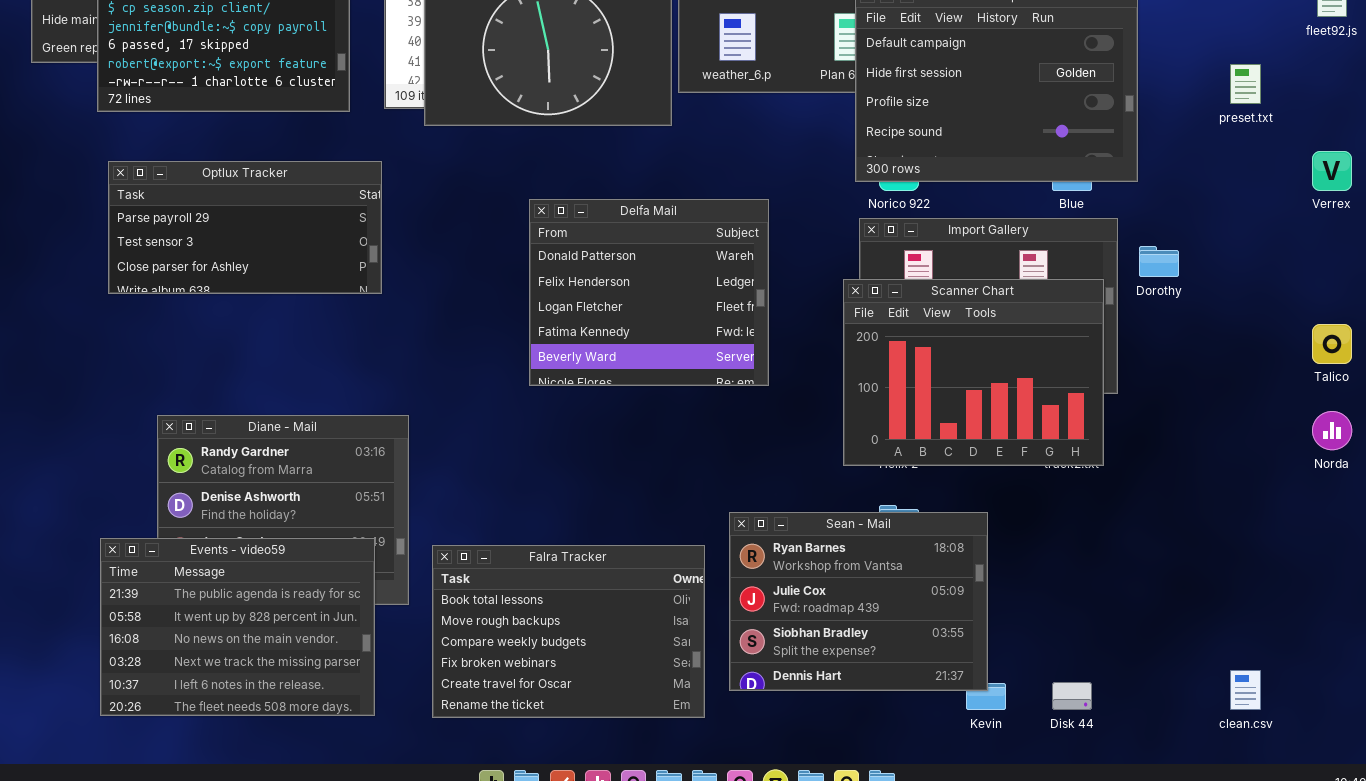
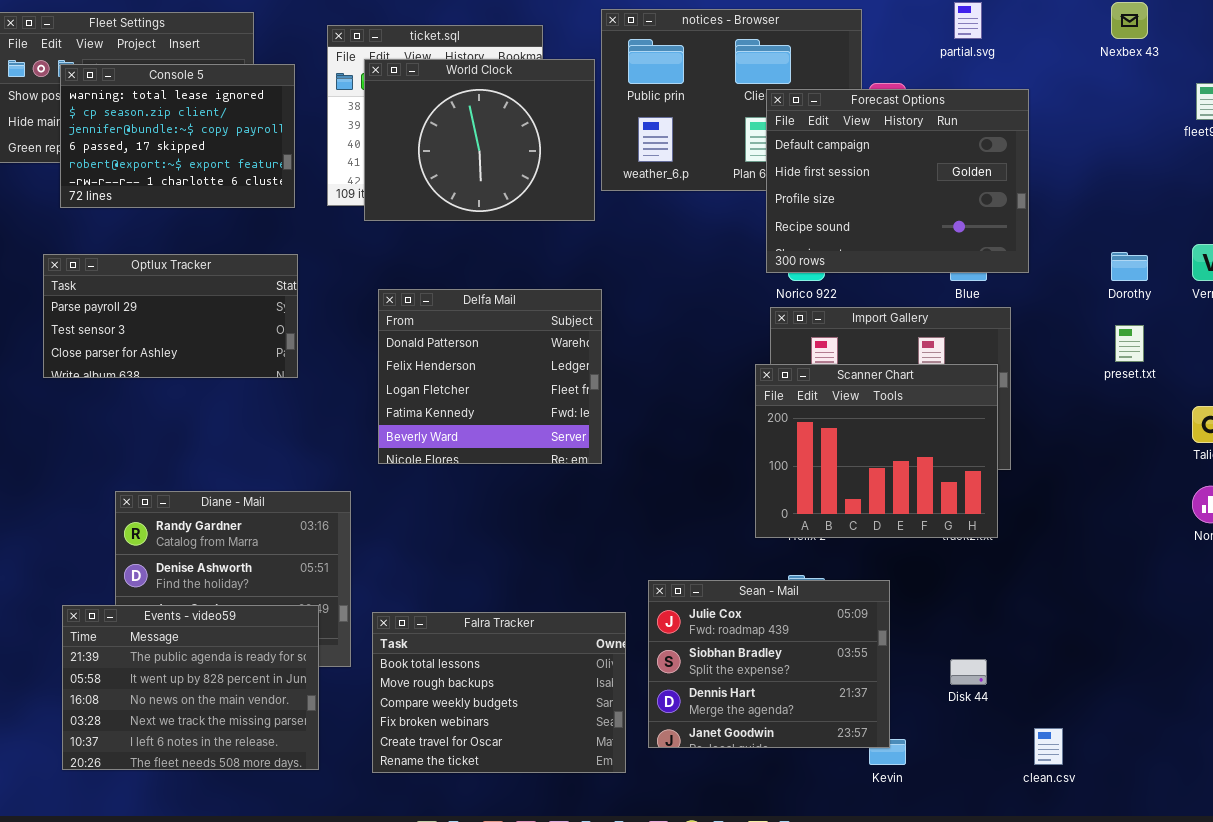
preset.txt: [1230,64,1261,104] -> [1115,325,1144,362], moved
Optlux Tracker: [108,161,382,294] -> [43,254,298,378], moved
Delfa Mail: [529,199,769,386] -> [378,289,602,464], moved
Dorothy: [1139,246,1179,277] -> [1111,252,1148,281], moved
Sean - Mail: [729,512,988,691] -> [648,580,890,748], scrolled down 1 row
clean.csv: [1230,670,1261,710] -> [1034,728,1063,765], moved
Disk 44: [1052,682,1092,710] -> [950,659,987,685], moved

